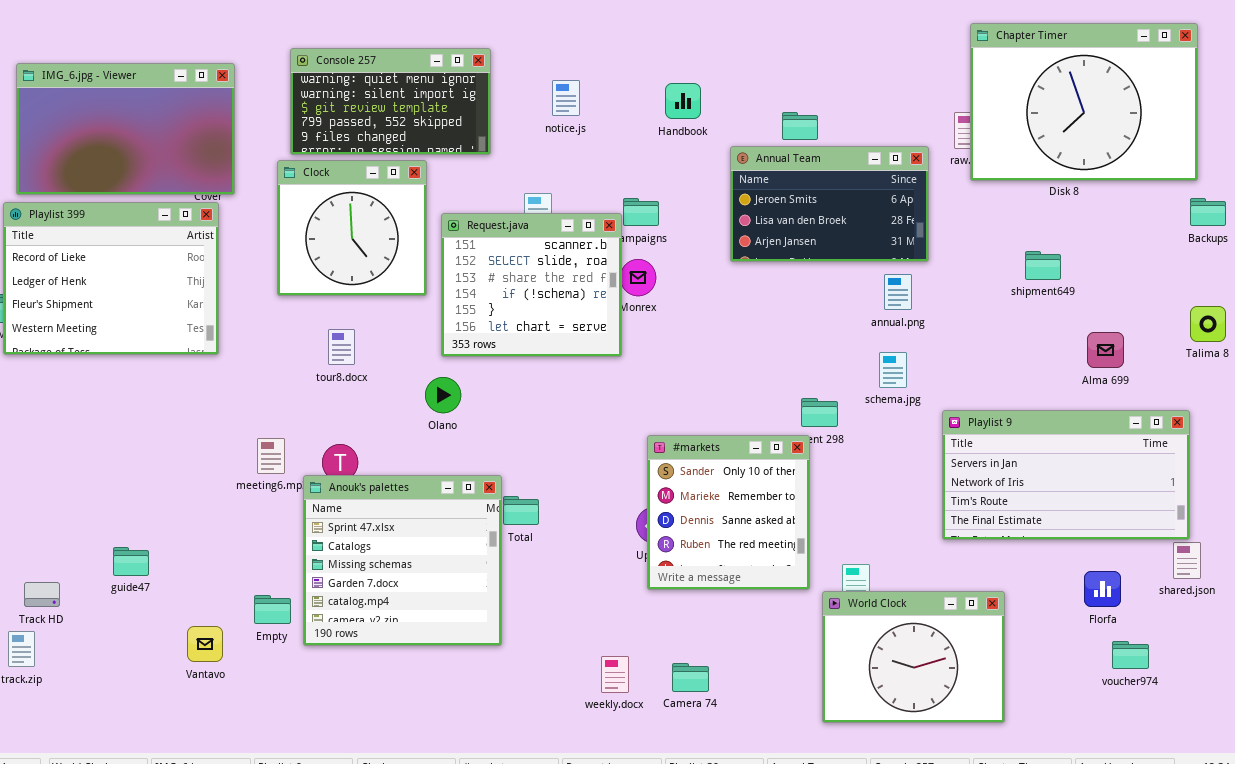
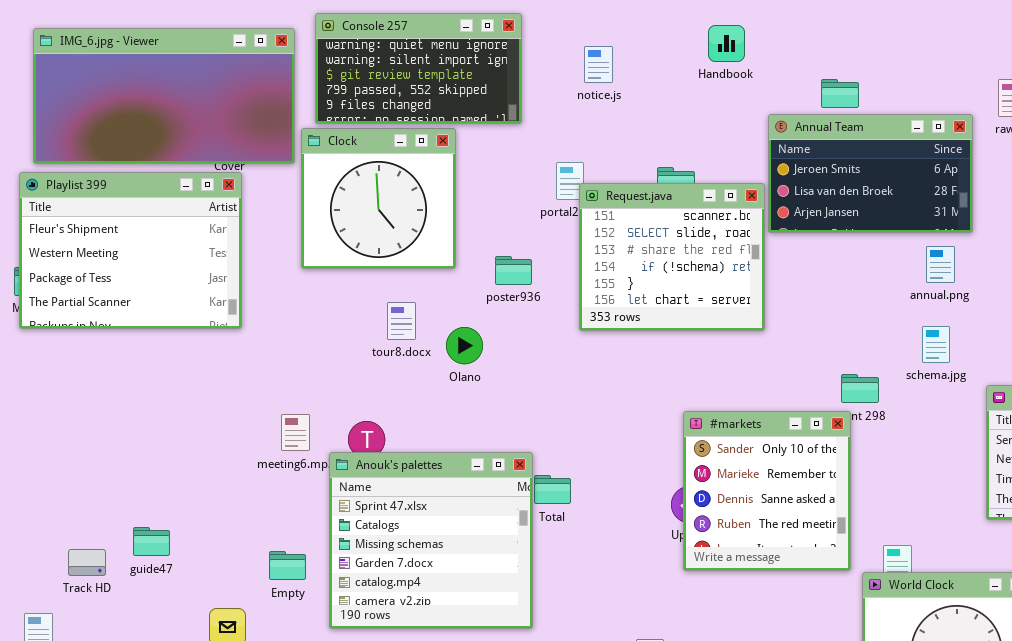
IMG_6.jpg - Viewer: [16,63,235,195] -> [33,28,295,164], resized
Handbook: [665,83,701,119] -> [708,25,745,62], moved
Playlist 399: [3,202,219,355] -> [19,172,242,329], scrolled down 2 rows
Request.java: [441,213,622,357] -> [579,183,765,331], moved
tour8.docx: [328,329,355,365] -> [387,302,416,340], moved
Olano: [425,377,461,413] -> [446,327,483,364], moved
Track HD: [24,582,60,607] -> [68,549,106,576], moved
Empty: [254,595,291,624] -> [269,551,306,580], moved

